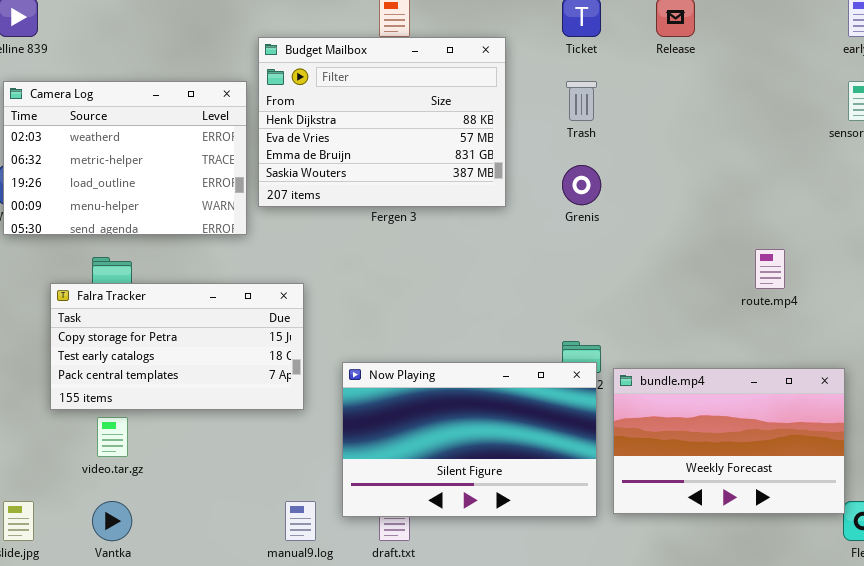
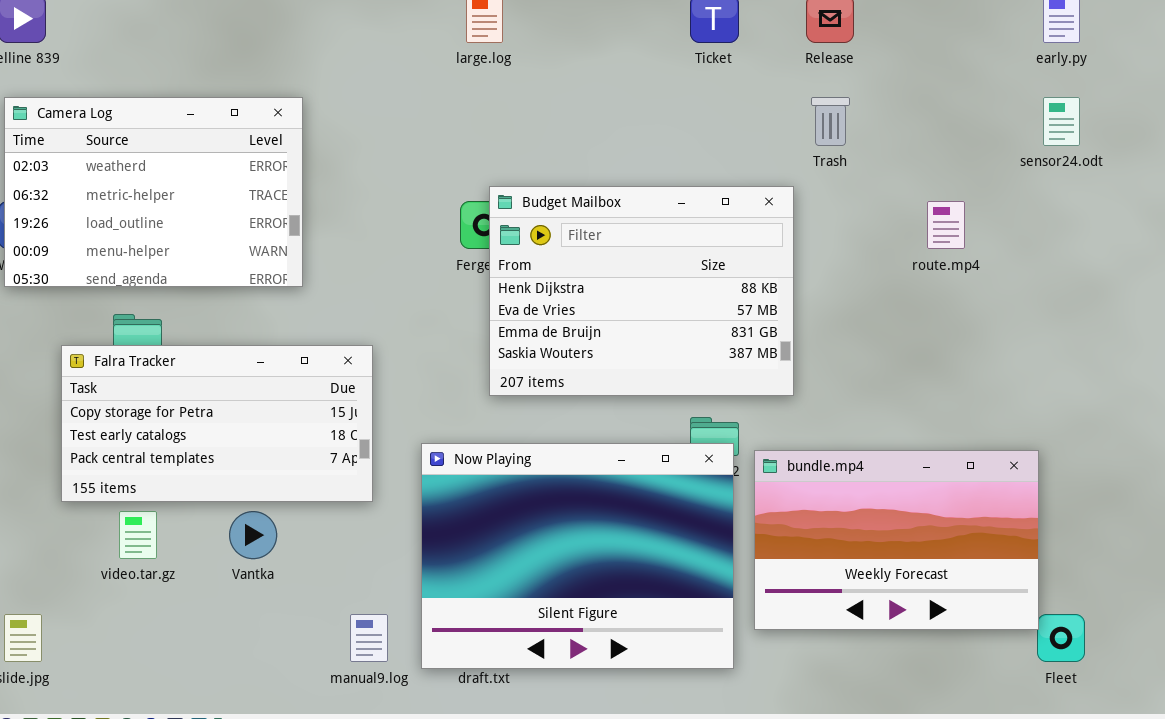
Budget Mailbox: [258,37,506,207] -> [489,186,794,396], moved
Trash: [566,81,597,121] -> [811,97,850,146], moved
route.mp4: [755,249,785,289] -> [927,201,965,249], moved
Now Playing: [342,362,597,517] -> [421,443,734,669], resized
Vantka: [92,501,132,541] -> [229,511,277,559], moved

